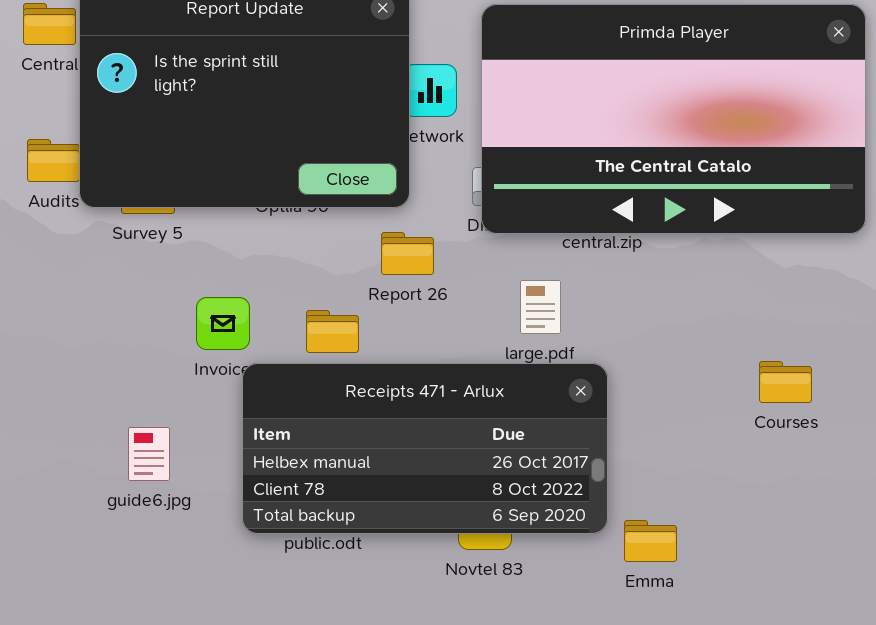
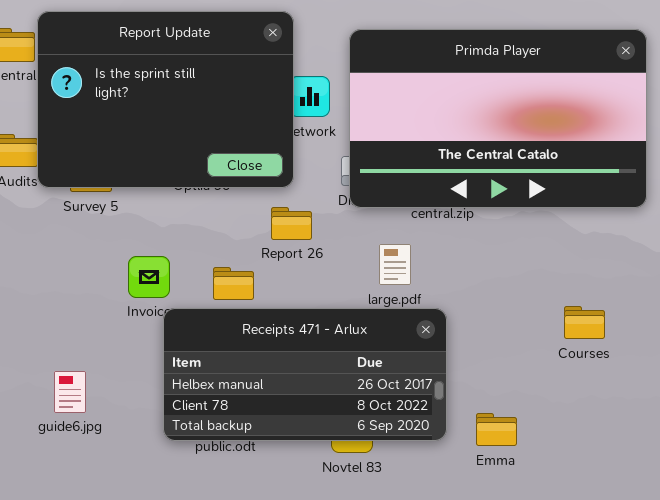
guide6.jpg: [128,427,170,481] -> [54,371,86,413], moved
Emma: [624,520,677,562] -> [476,413,517,446], moved

